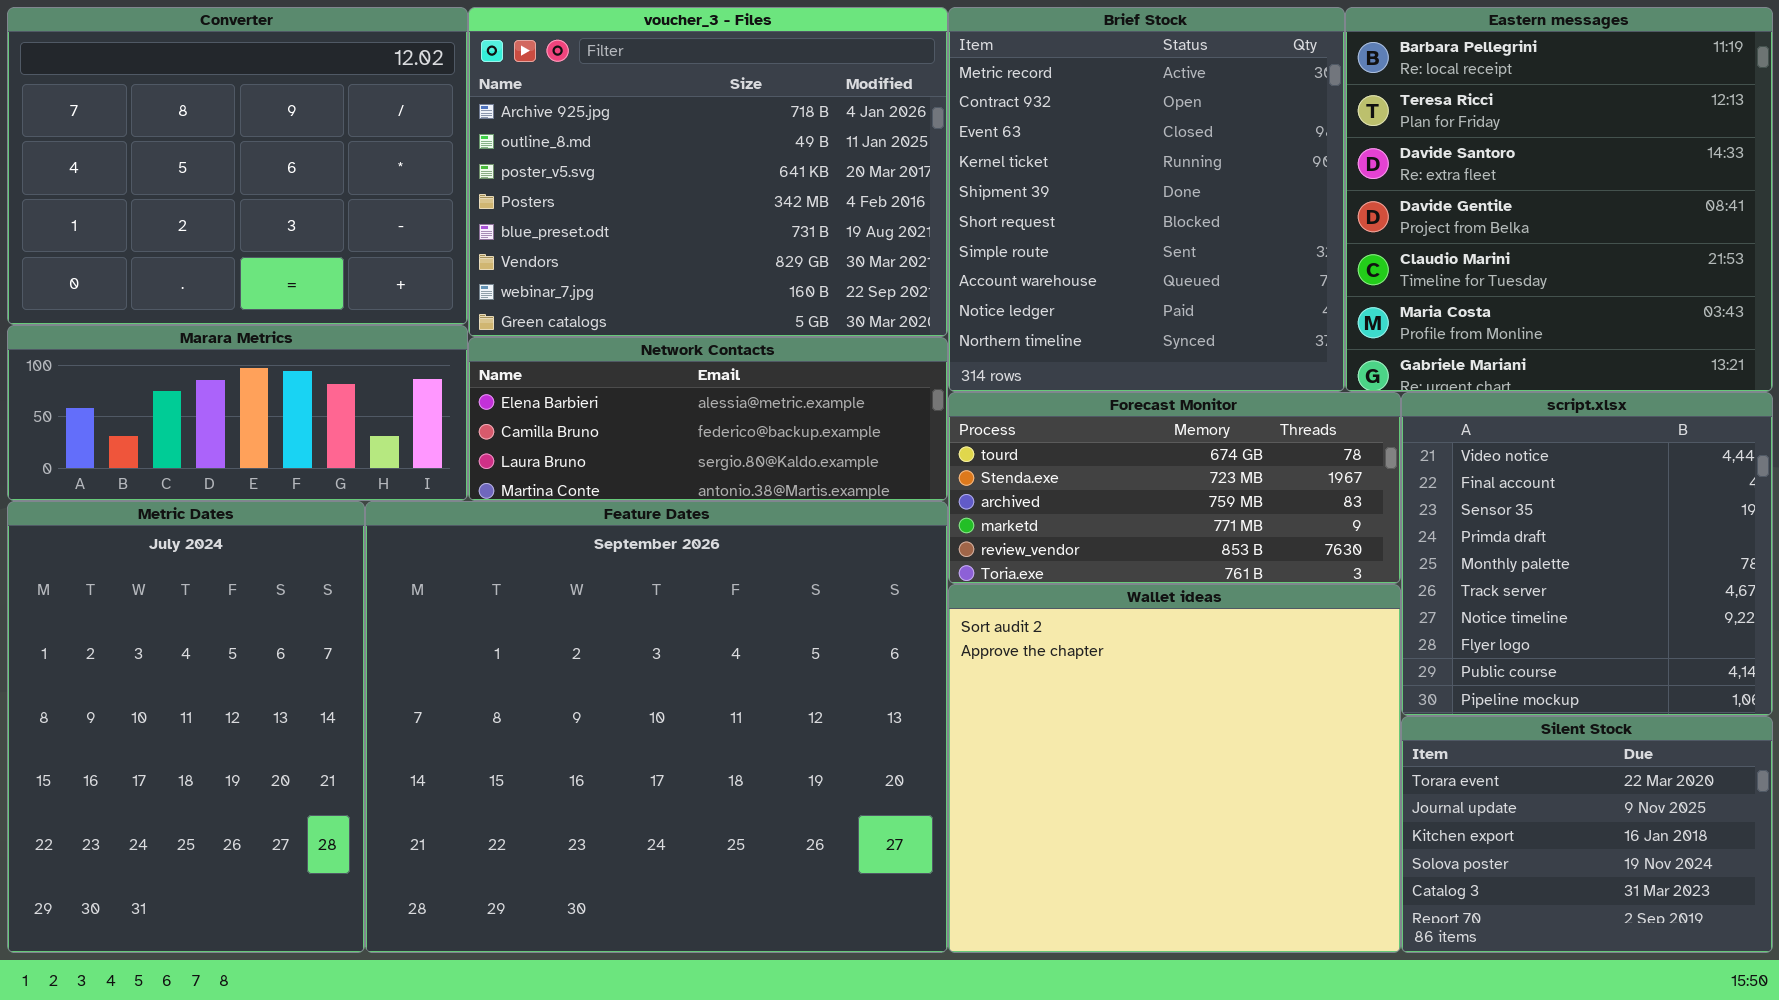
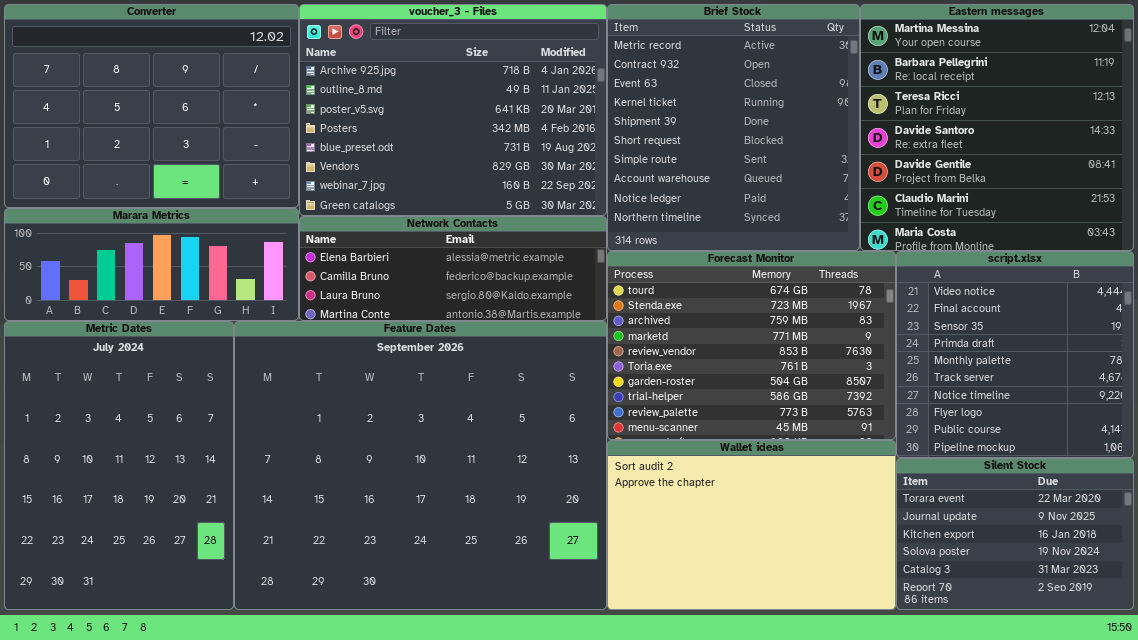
Eastern messages: [1345,7,1773,392] -> [860,4,1134,251], scrolled up 1 row
Forecast Monitor: [948,392,1401,584] -> [607,251,896,440], resized
Wallet ideas: [948,584,1401,953] -> [607,440,896,610], resized

